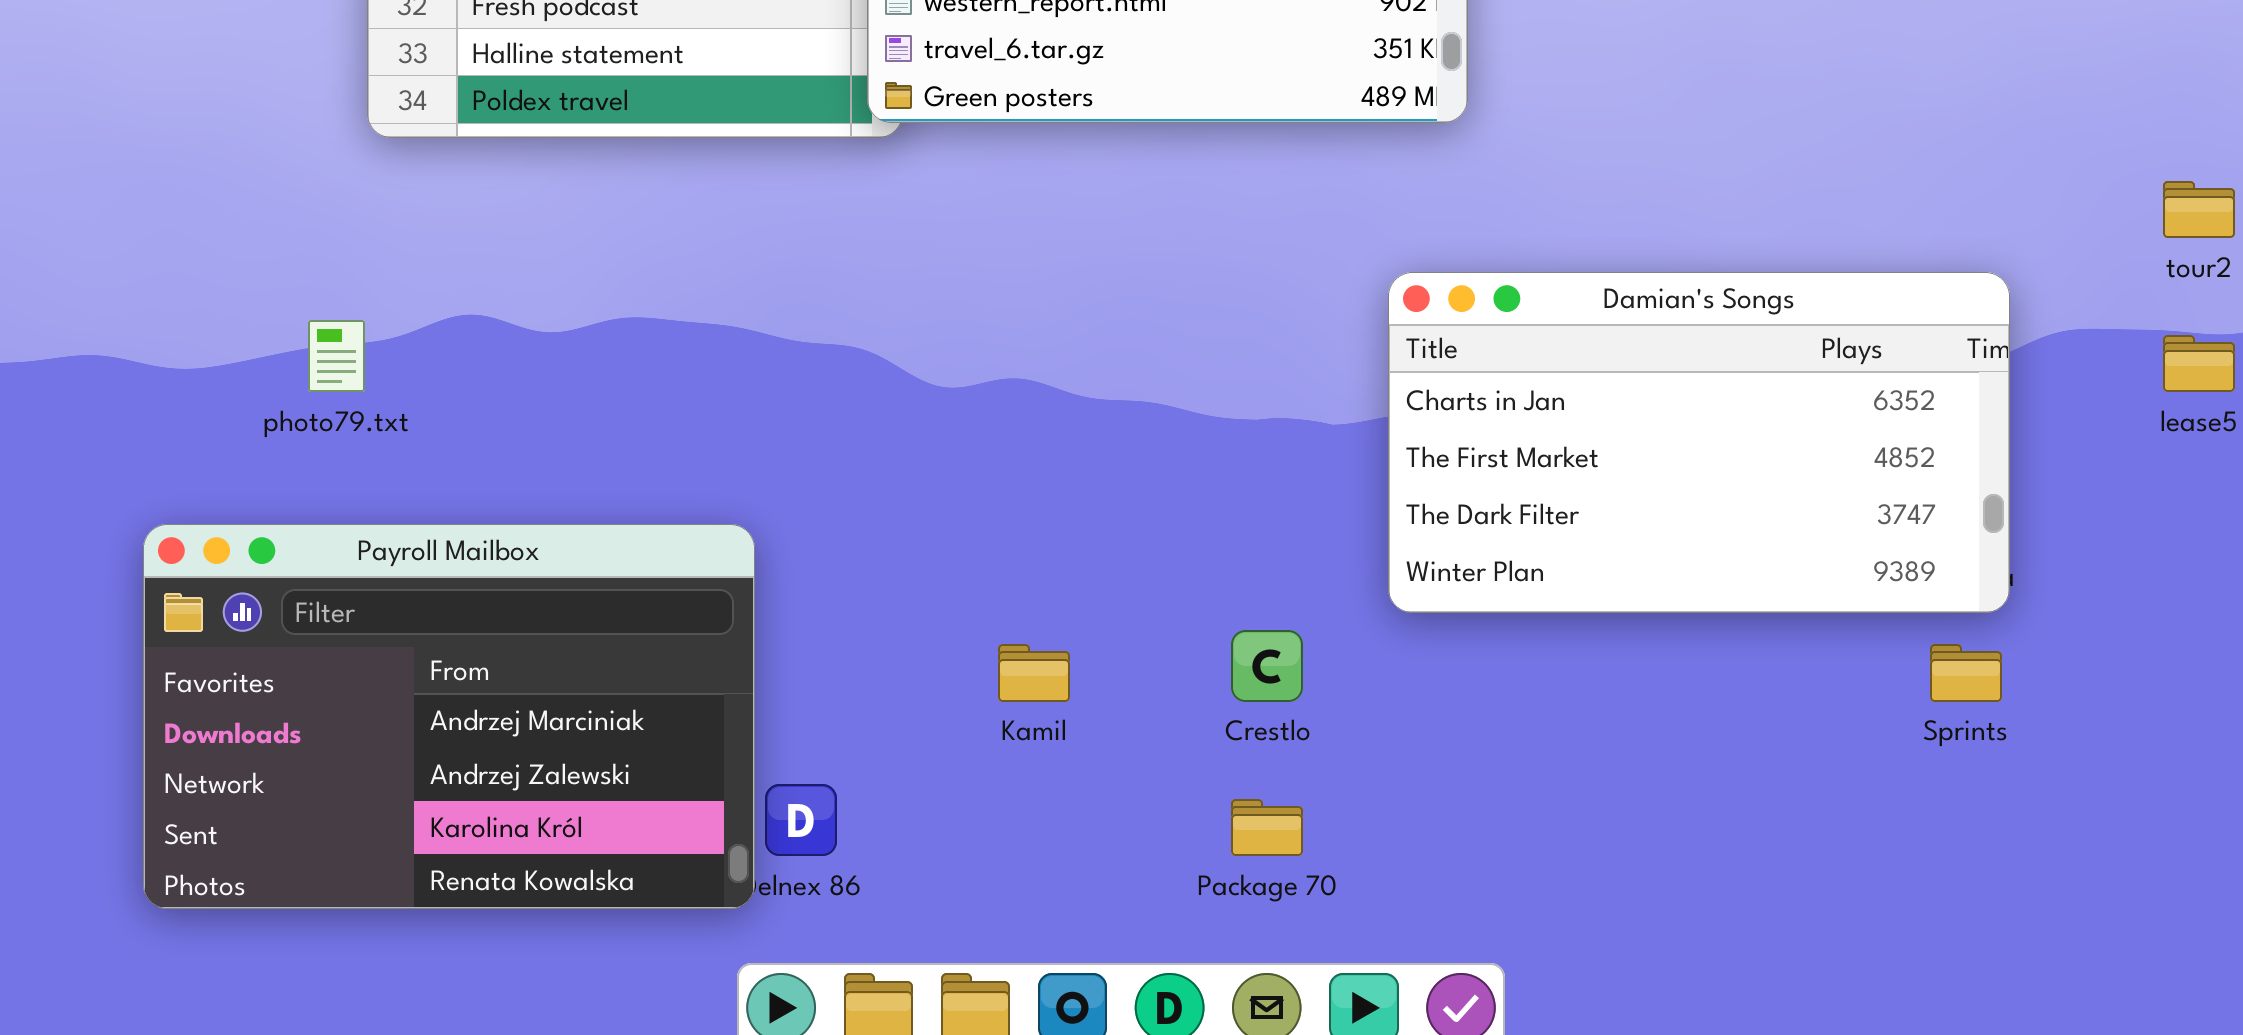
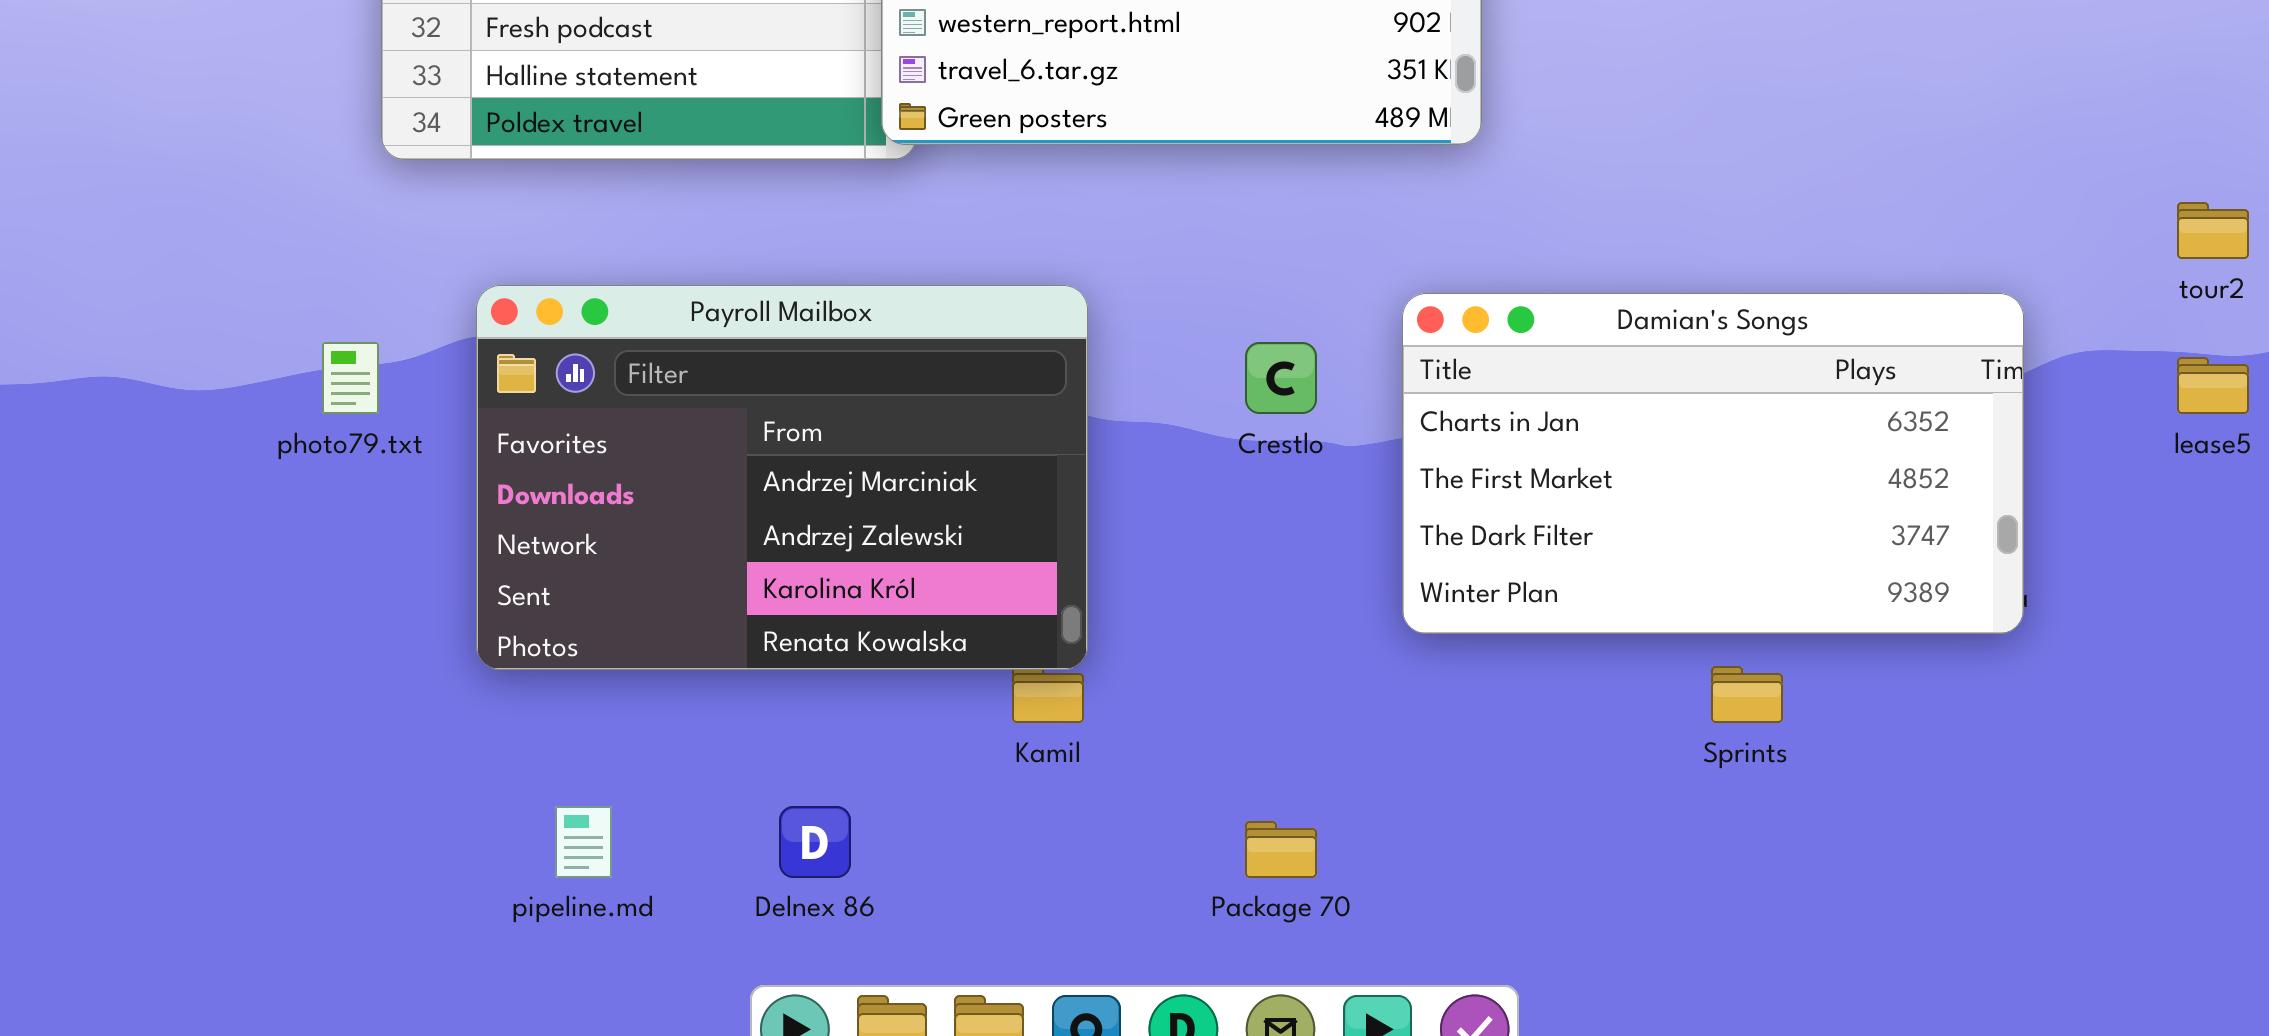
Payroll Mailbox: [143,524,755,909] -> [476,285,1088,670], moved
Crestlo: [1231,630,1303,702] -> [1245,342,1317,414], moved
Sprints: [1930,644,2002,702] -> [1711,666,1783,723], moved

